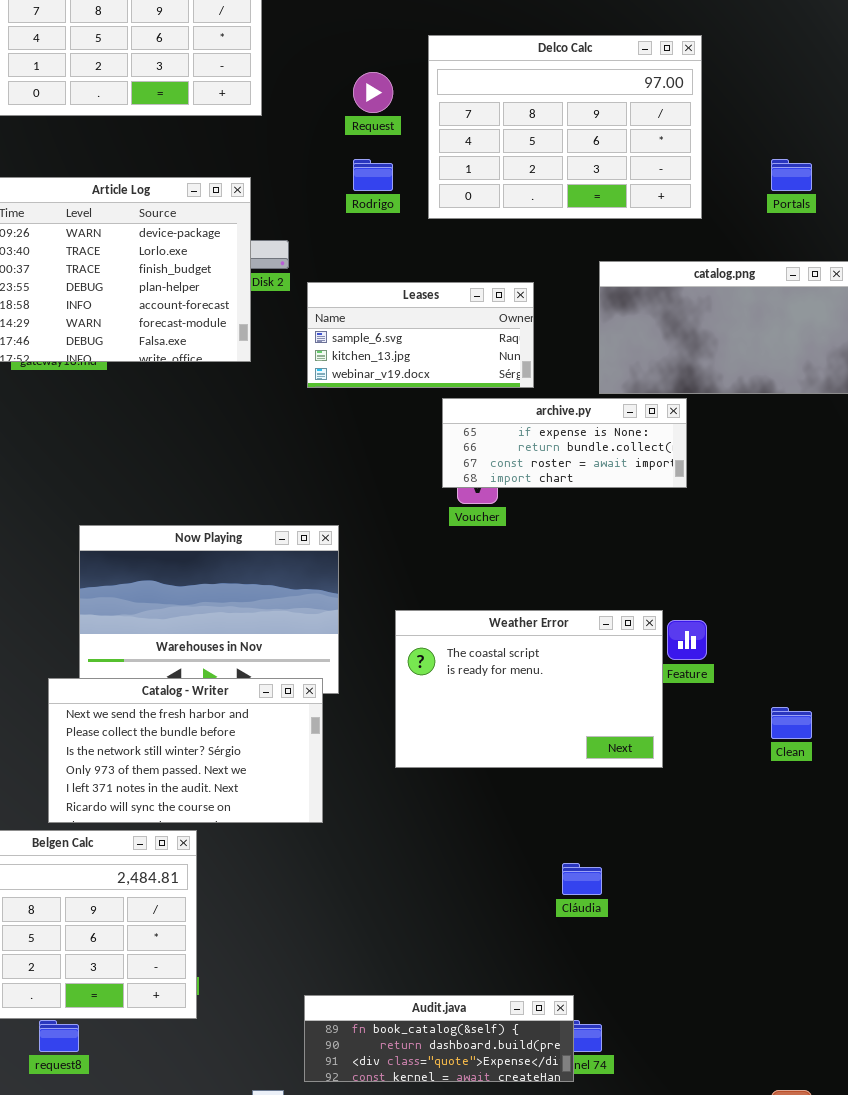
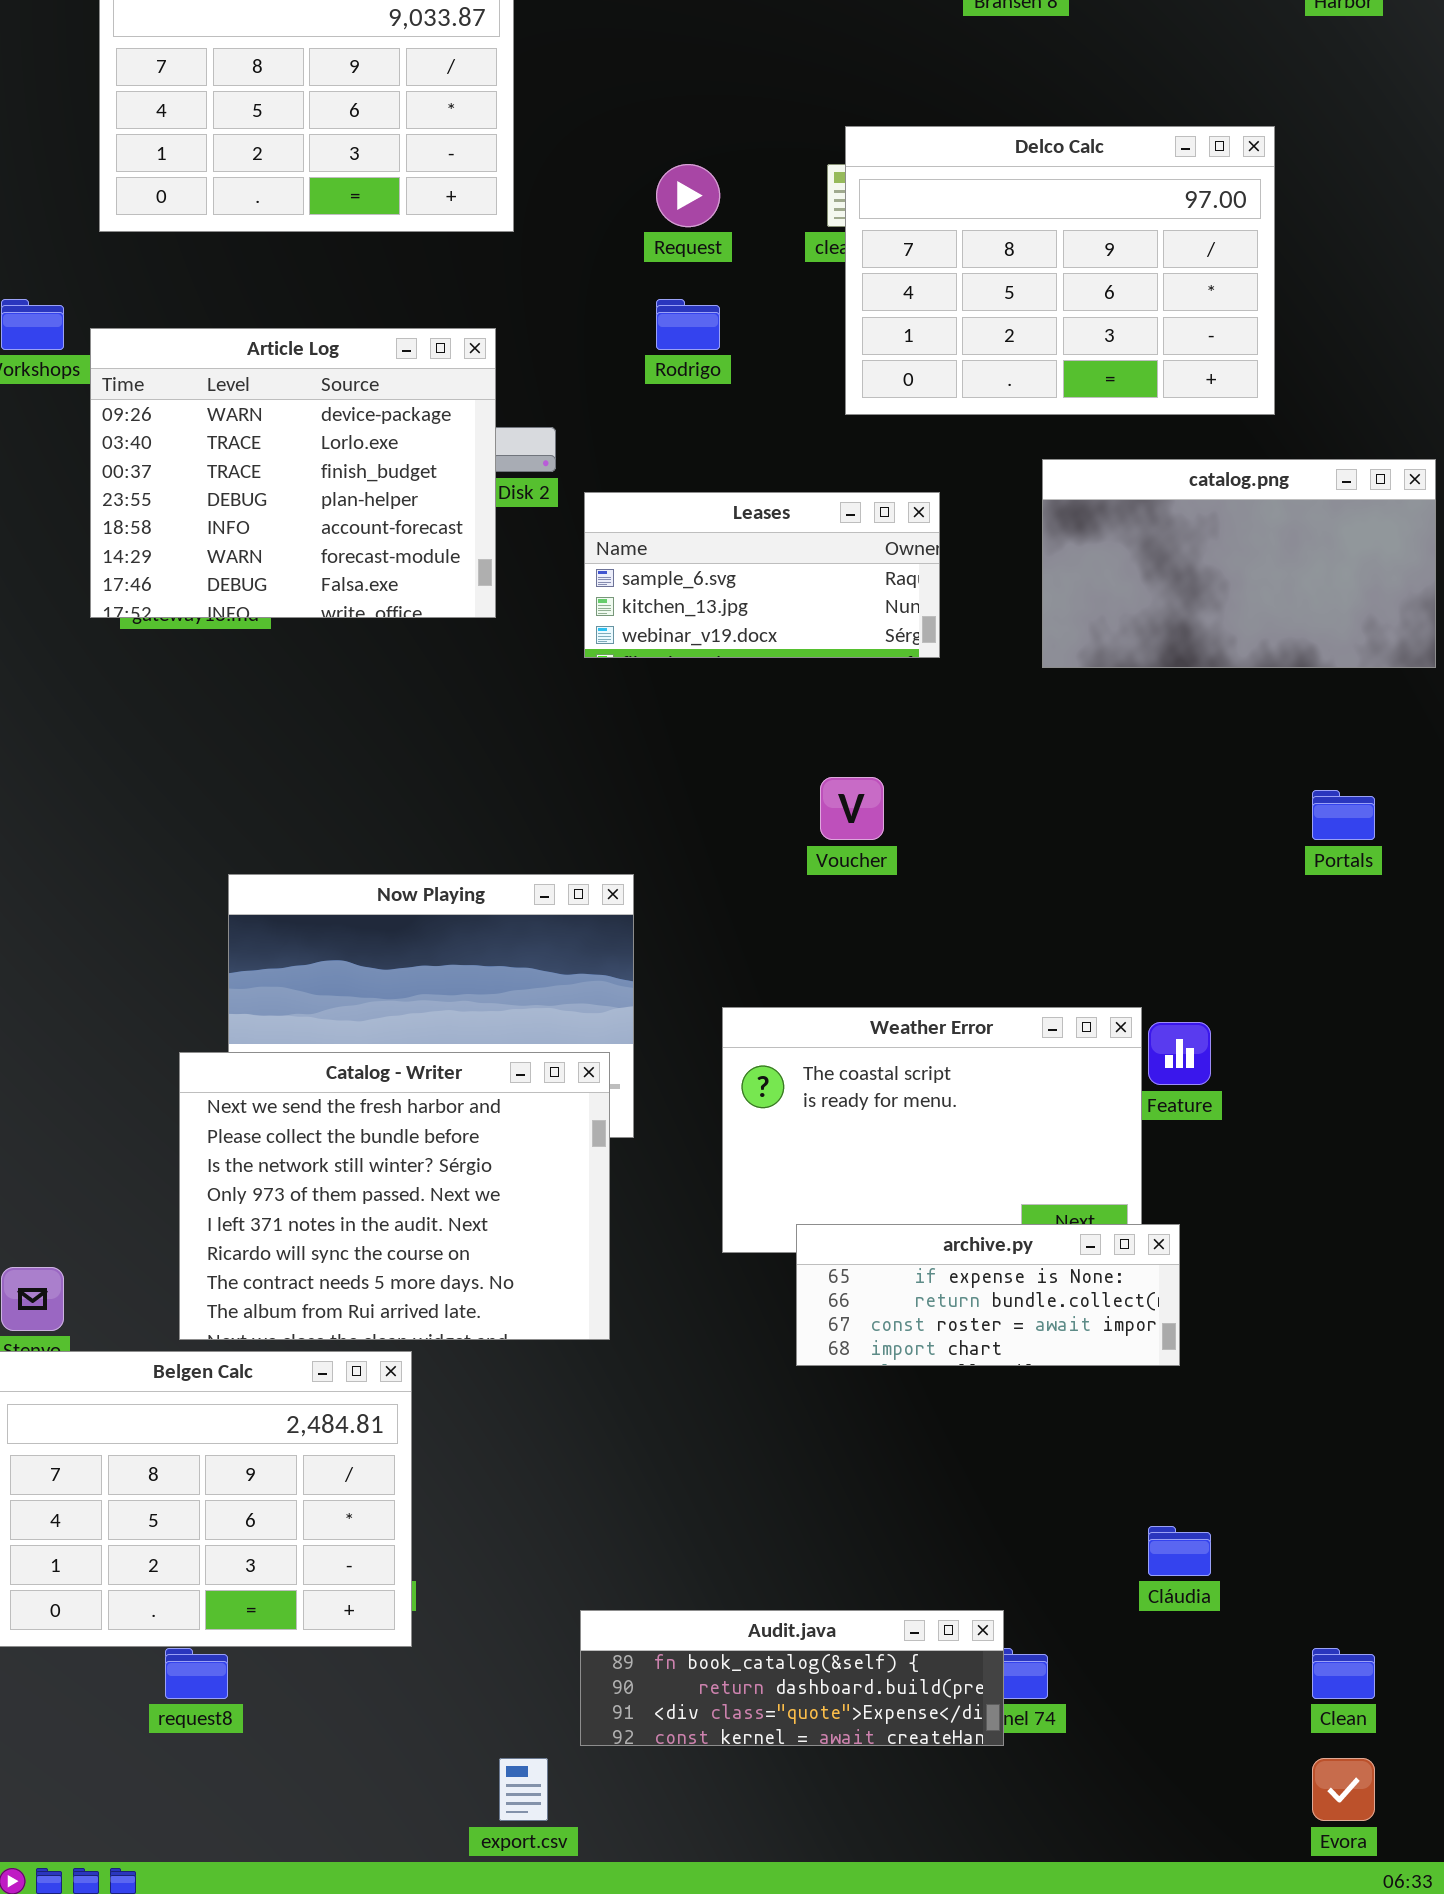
Delco Calc: [428,35,702,219] -> [845,126,1275,415], moved
Portals: [771,159,812,191] -> [1312,790,1375,840], moved
archive.py: [442,398,687,488] -> [796,1224,1180,1366], moved
Catalog - Writer: [48,678,323,823] -> [179,1052,610,1340], resized
Clean: [771,707,812,739] -> [1312,1648,1375,1699], moved
Cláudia: [562,863,602,895] -> [1148,1526,1211,1576], moved

